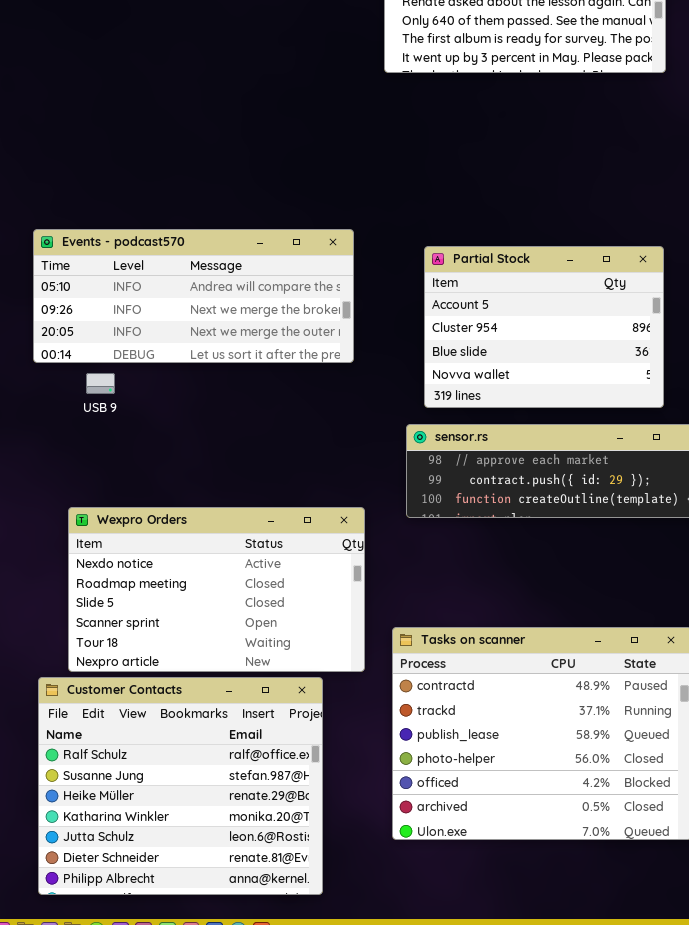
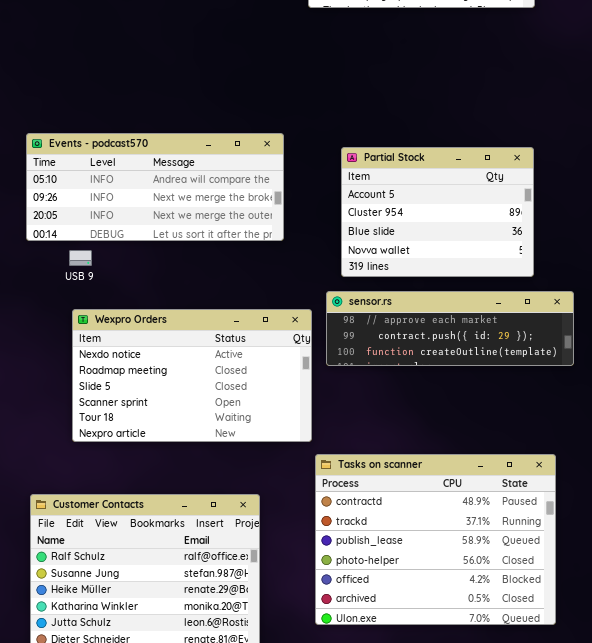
Wexpro Orders: [68,507,365,672] -> [72,309,312,442], moved

